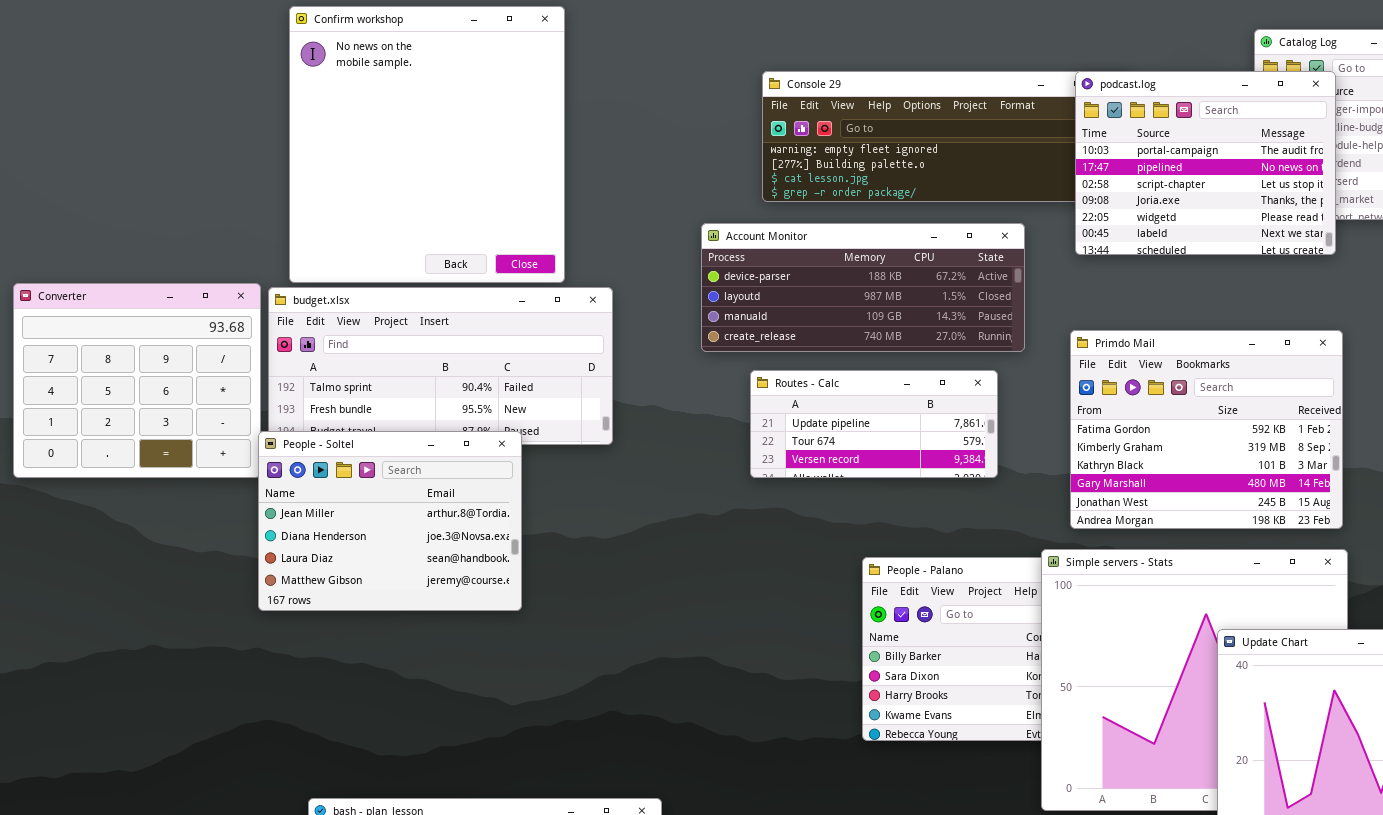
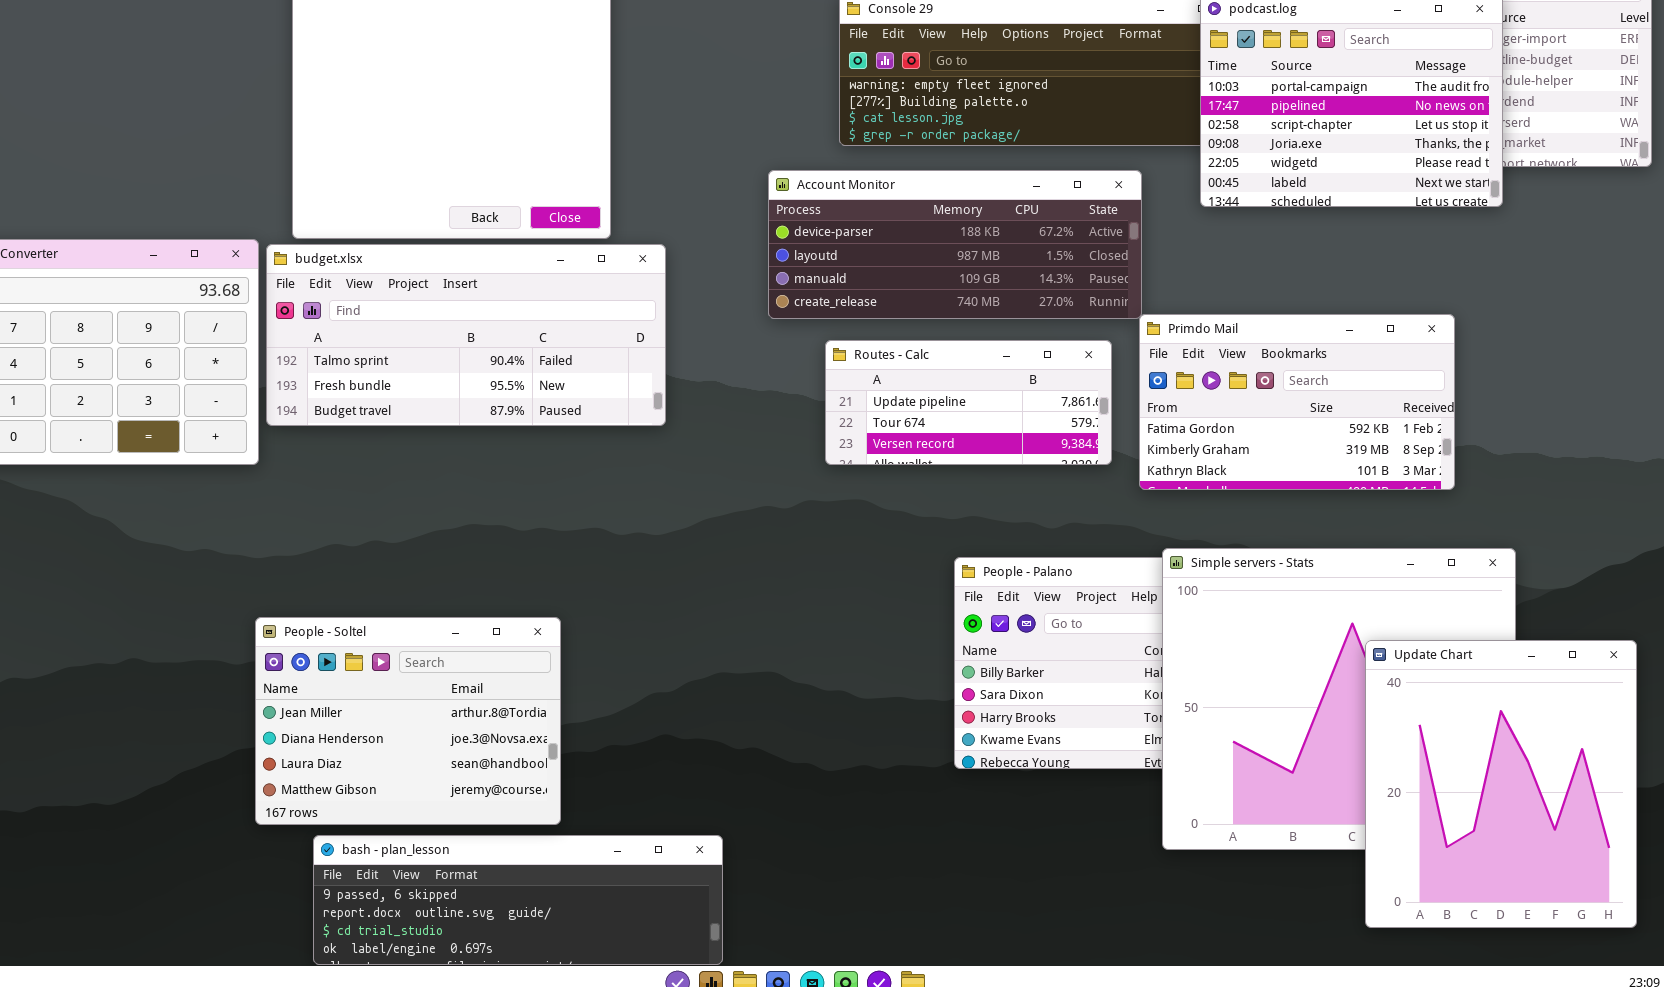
Primdo Mail: [1070,330,1343,529] -> [1139,314,1455,490], moved, resized
People - Soltel: [258,431,522,611] -> [255,617,561,825], moved

